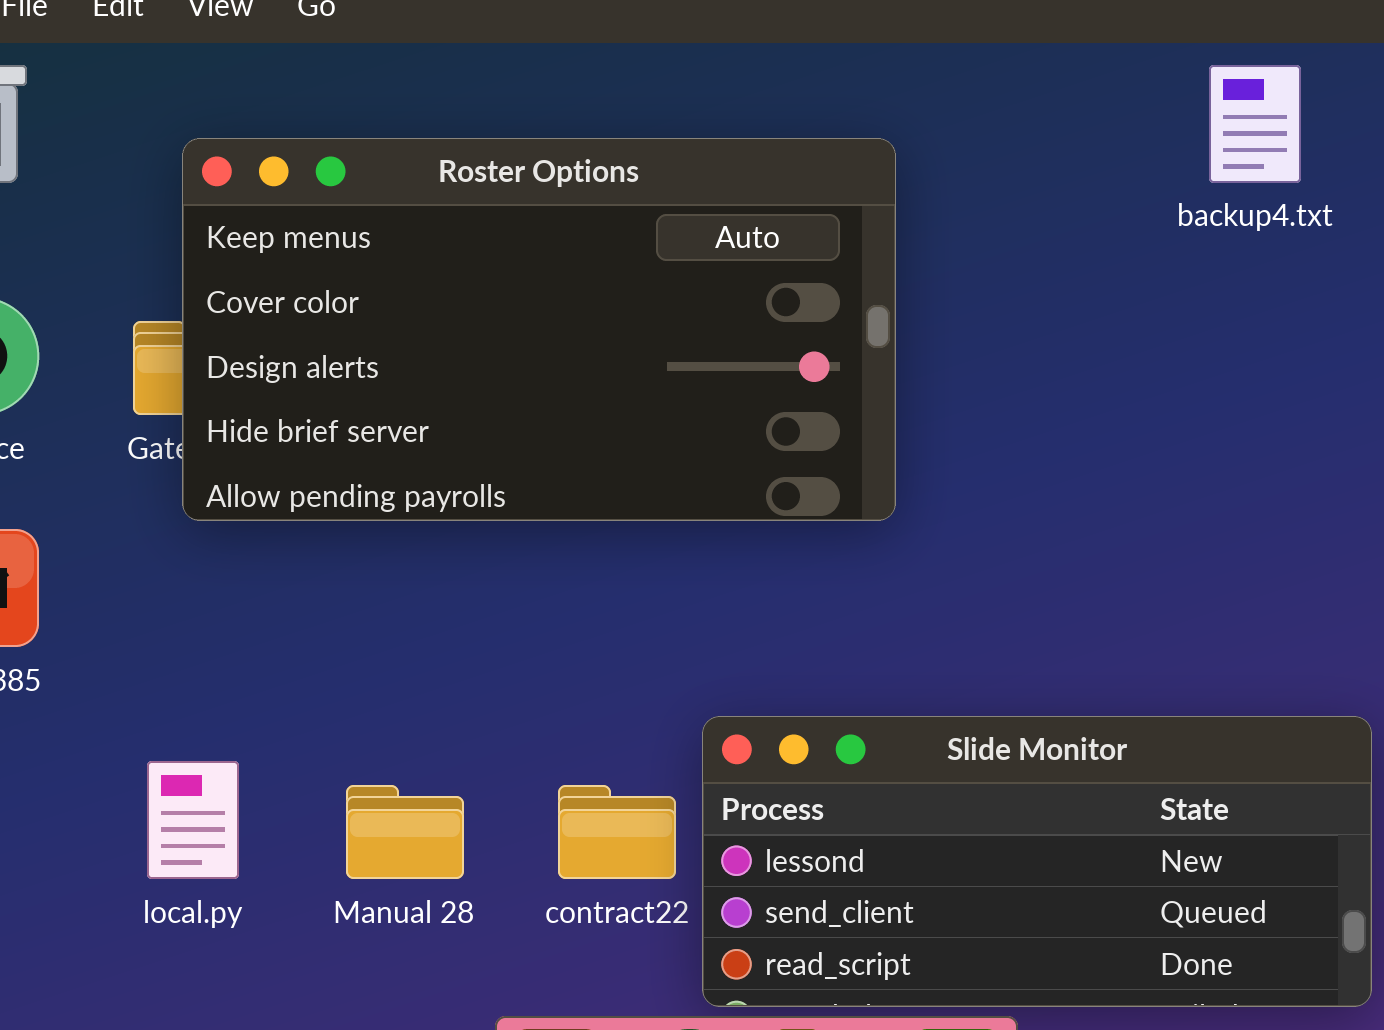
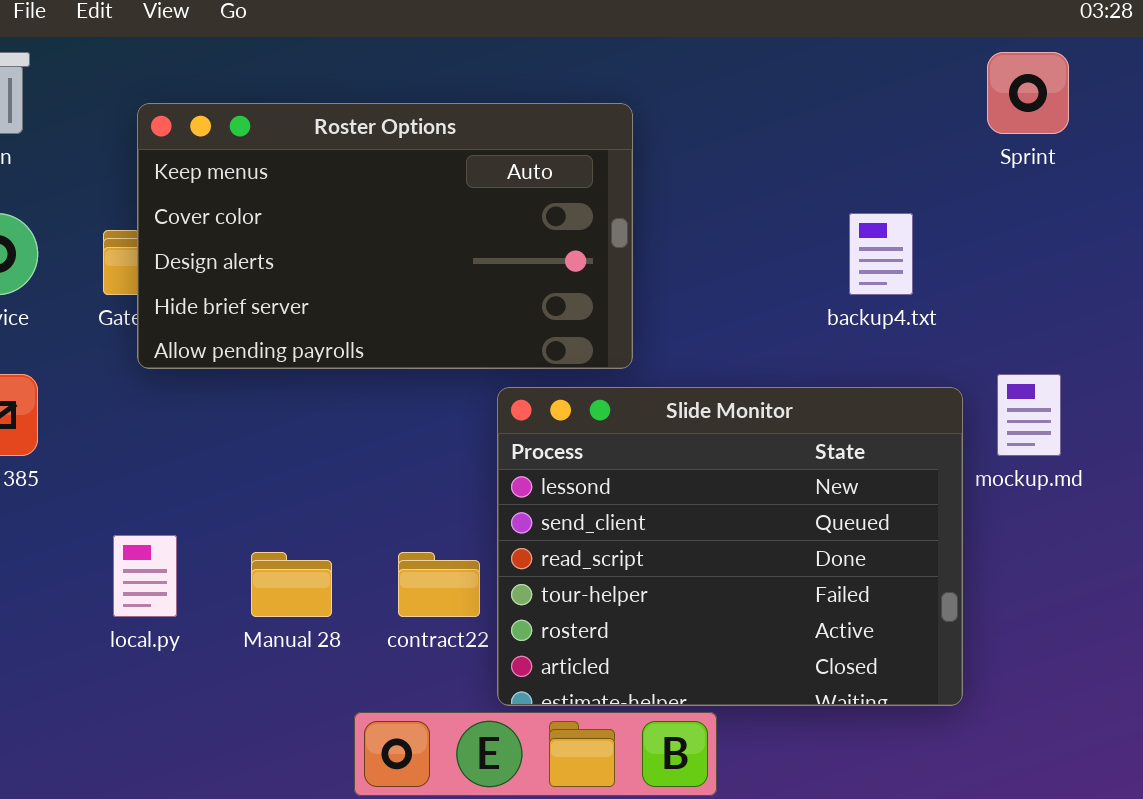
backup4.txt: [1209,65,1301,183] -> [849,213,913,295], moved
Slide Monitor: [702,716,1372,1007] -> [497,387,963,706], resized

